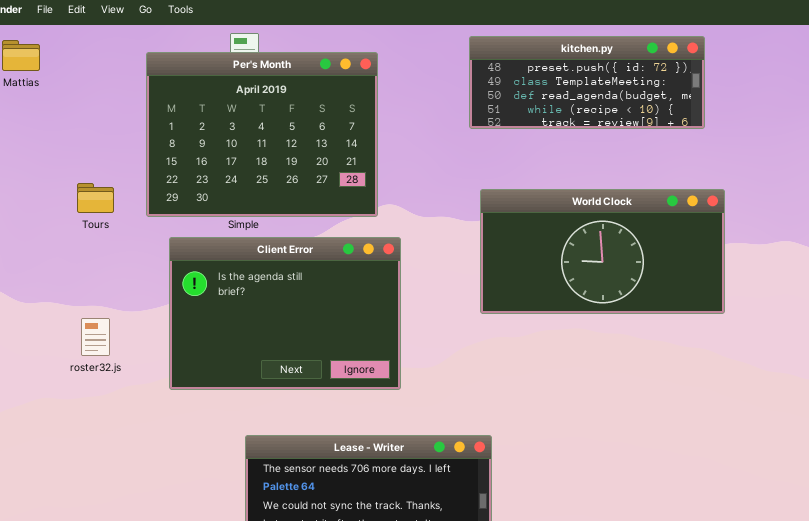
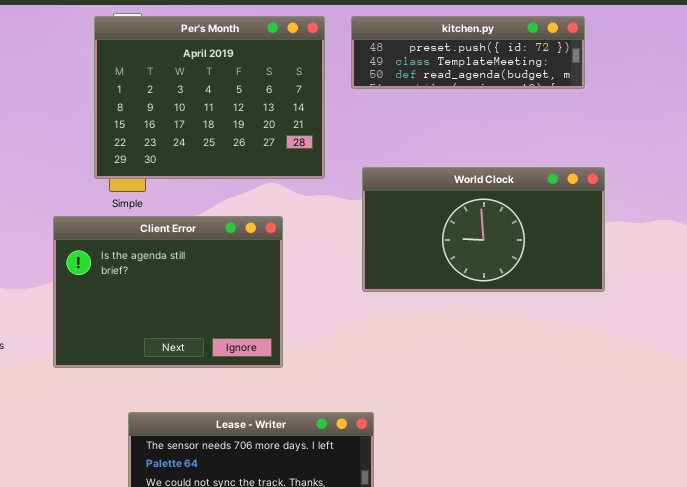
kitchen.py: [469,36,705,129] -> [351,16,585,89], resized
Per's Month: [146,52,378,217] -> [94,16,325,179], moved

